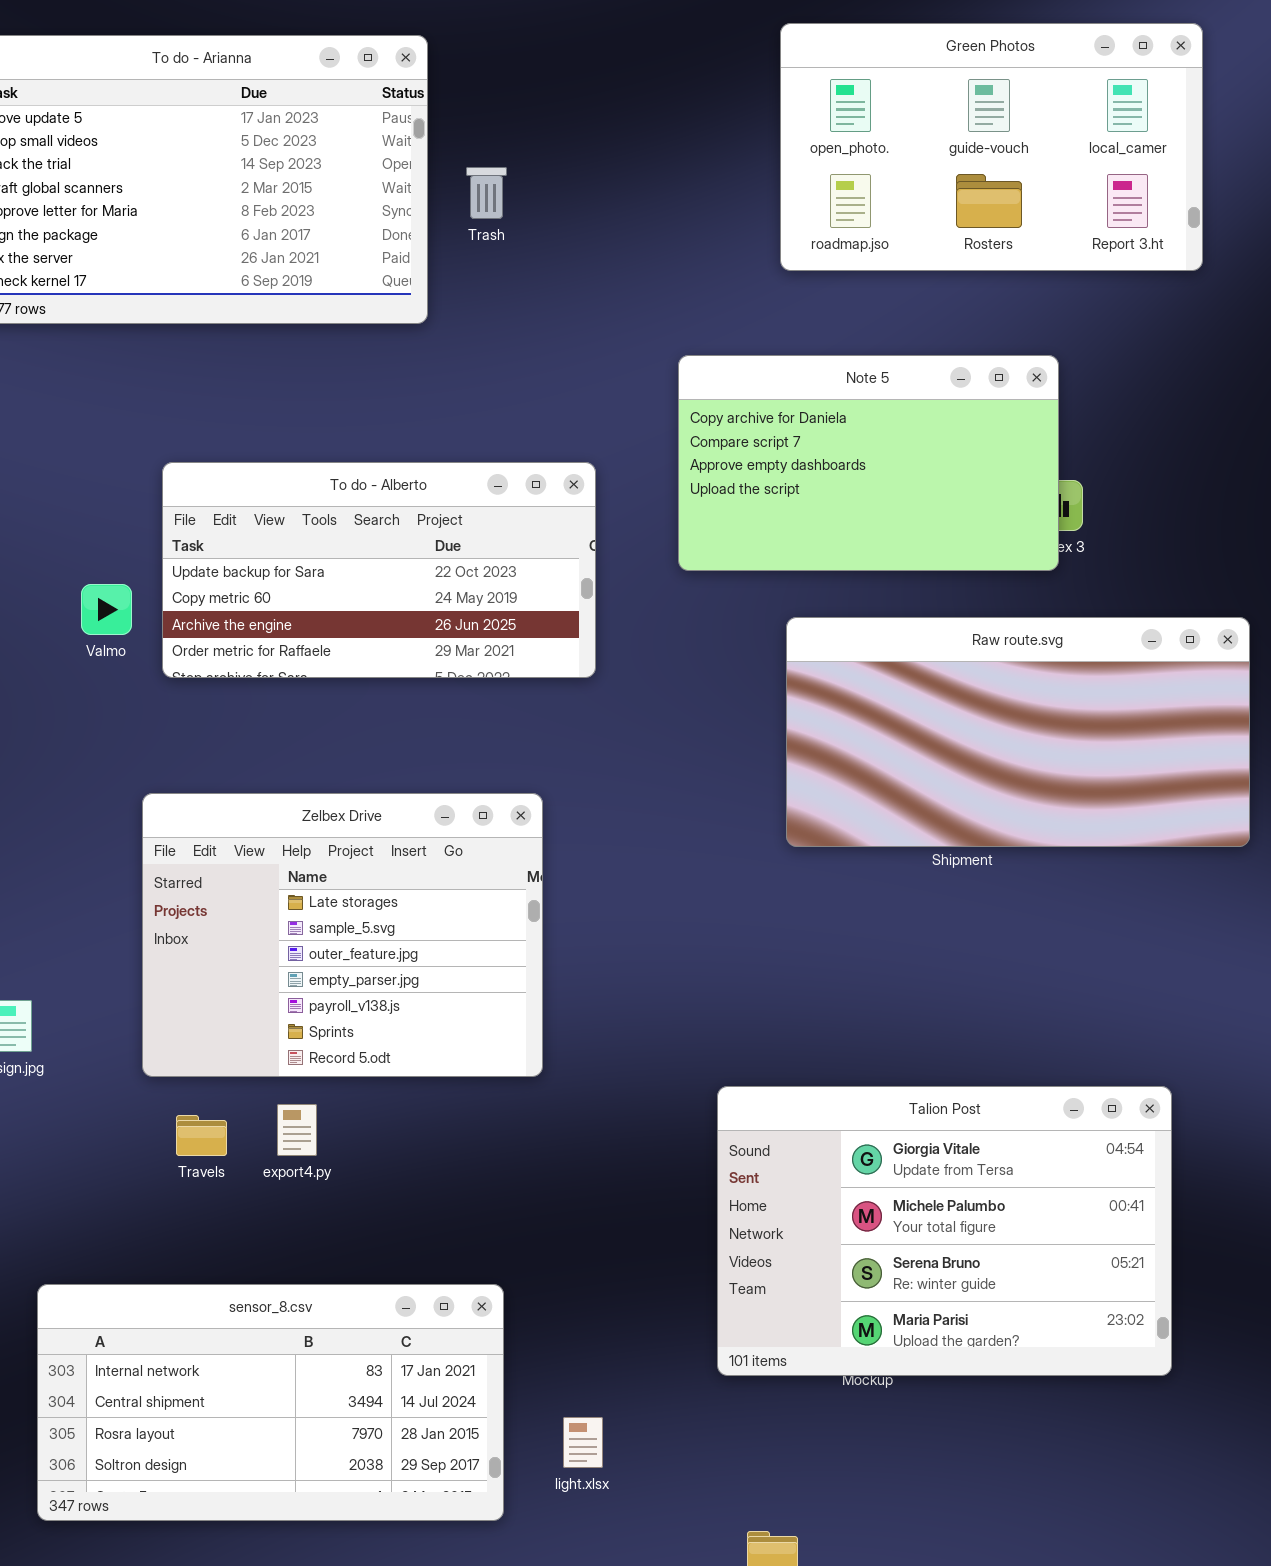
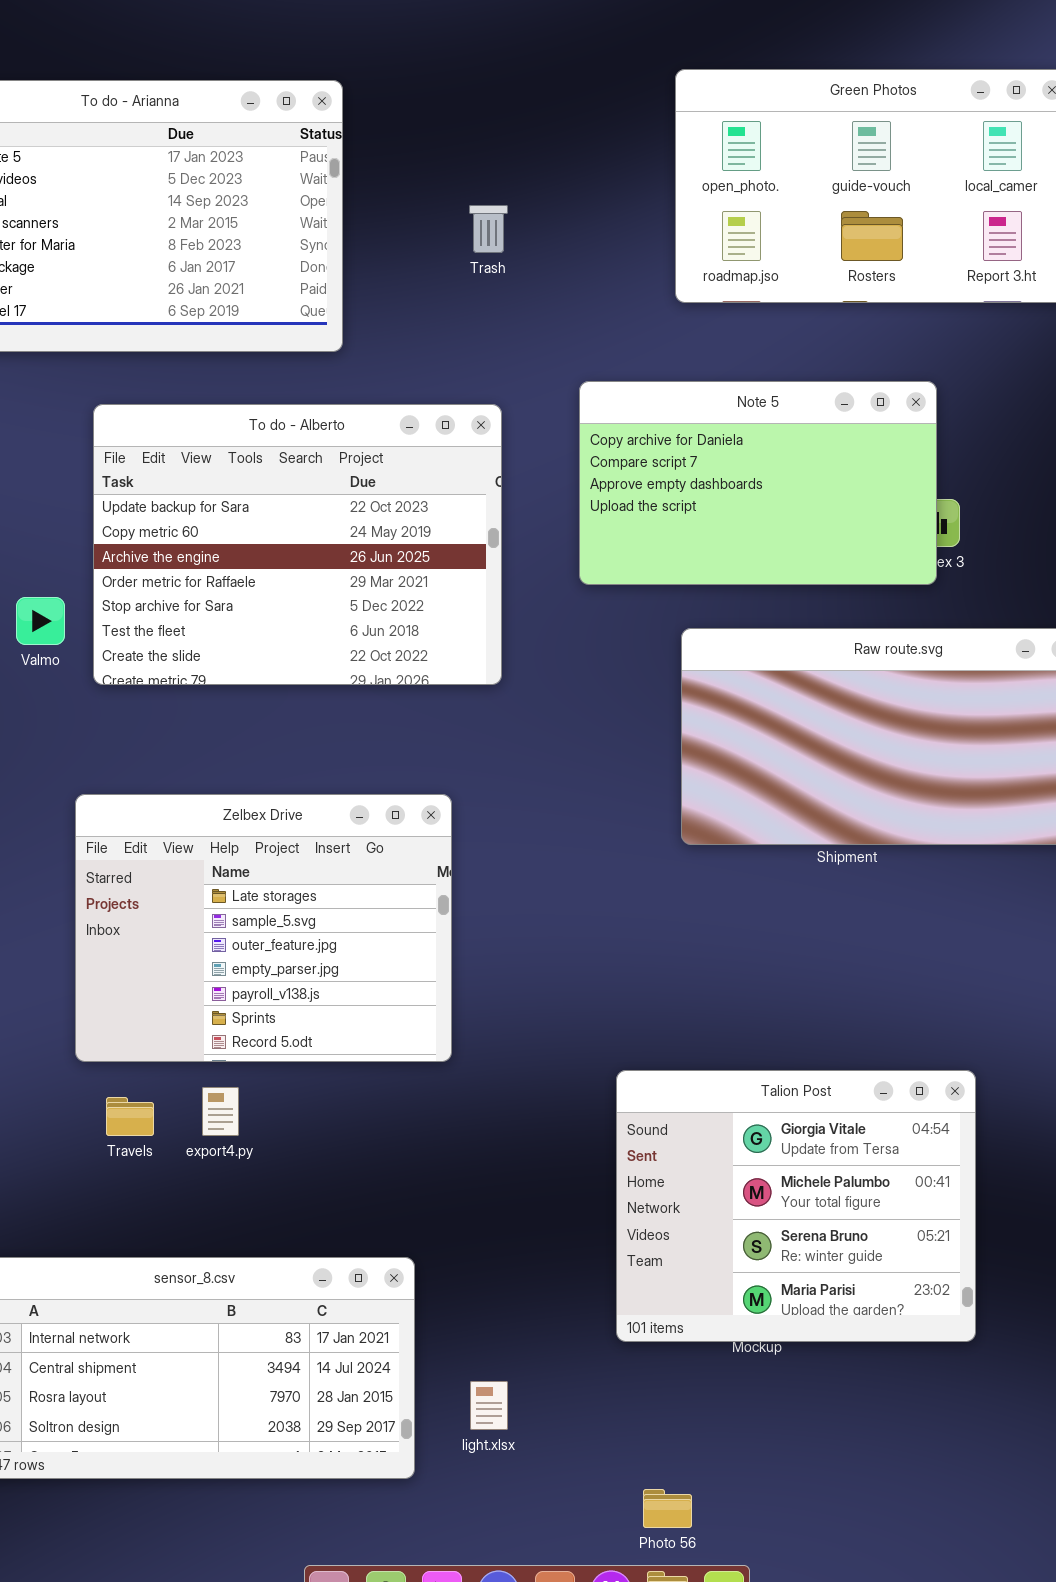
Trash: [466,167,507,219] -> [469,205,508,253], moved
To do - Alberto: [162,462,596,678] -> [93,404,502,685], resized
Talion Post: [717,1086,1172,1376] -> [616,1070,976,1342], resized

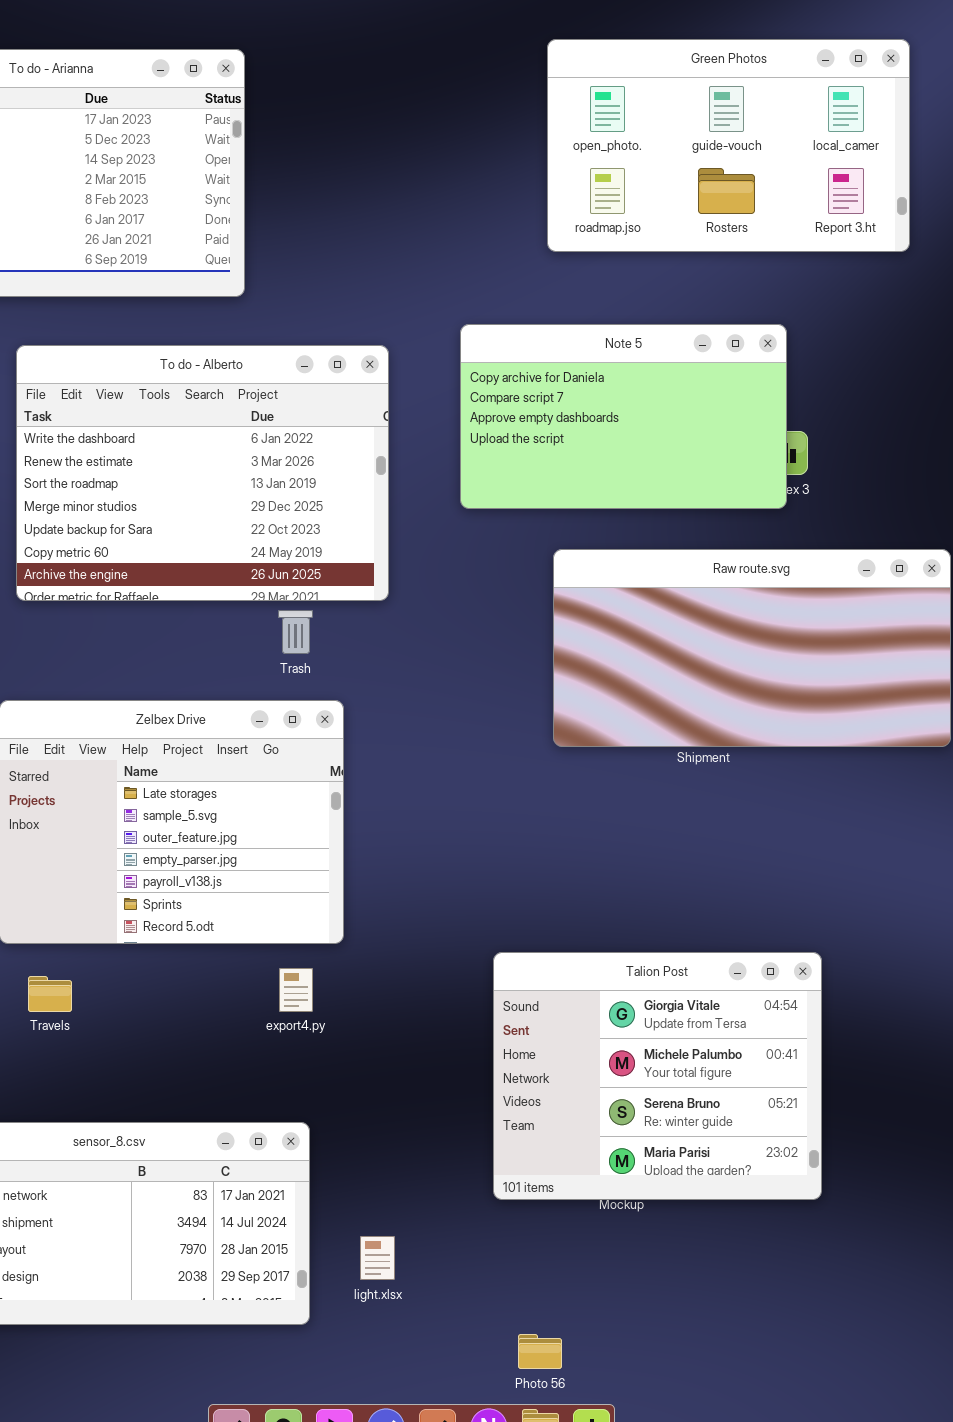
Trash: [469,205,508,253] -> [278,610,313,654], moved
To do - Alberto: [93,404,502,685] -> [16,345,389,601], scrolled up 4 rows
export4.py: [202,1087,239,1136] -> [279,968,313,1012], moved

